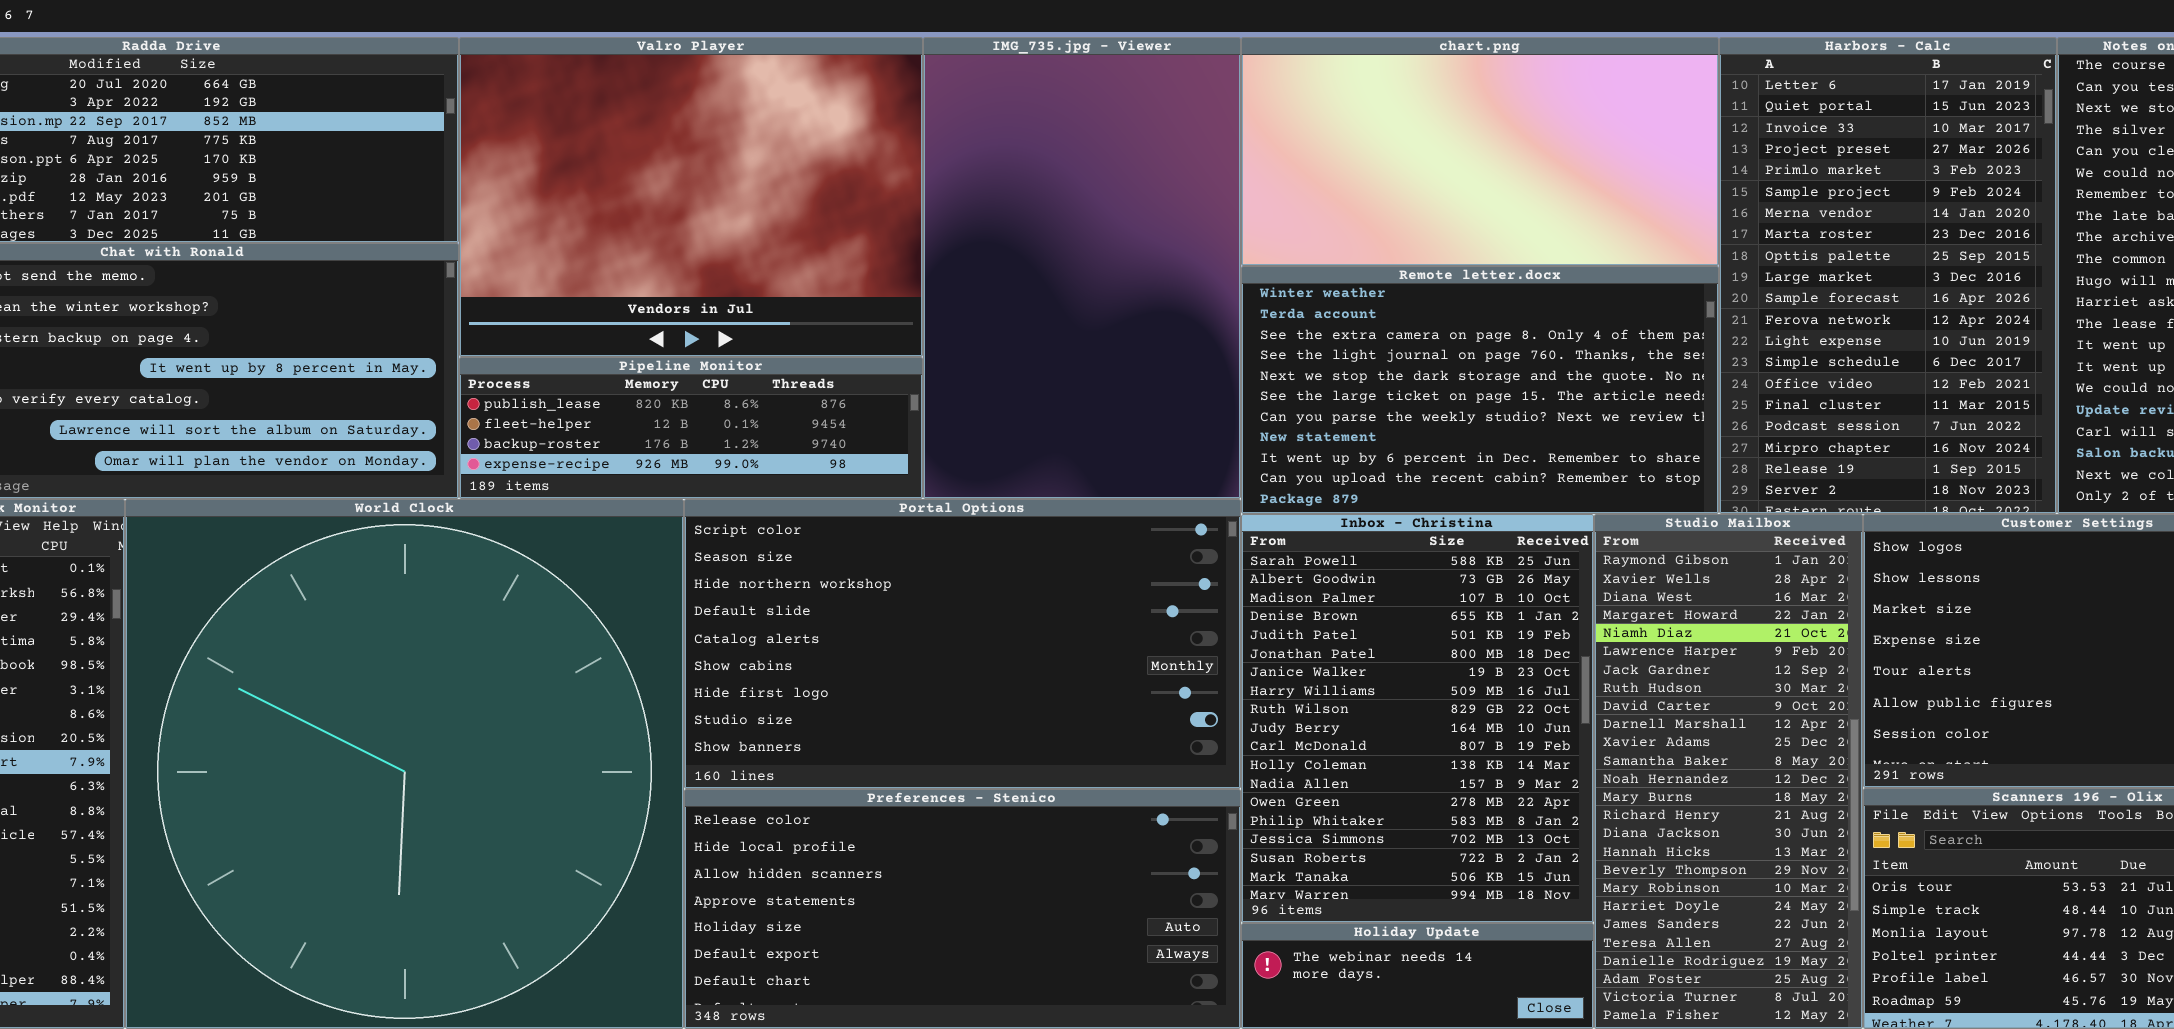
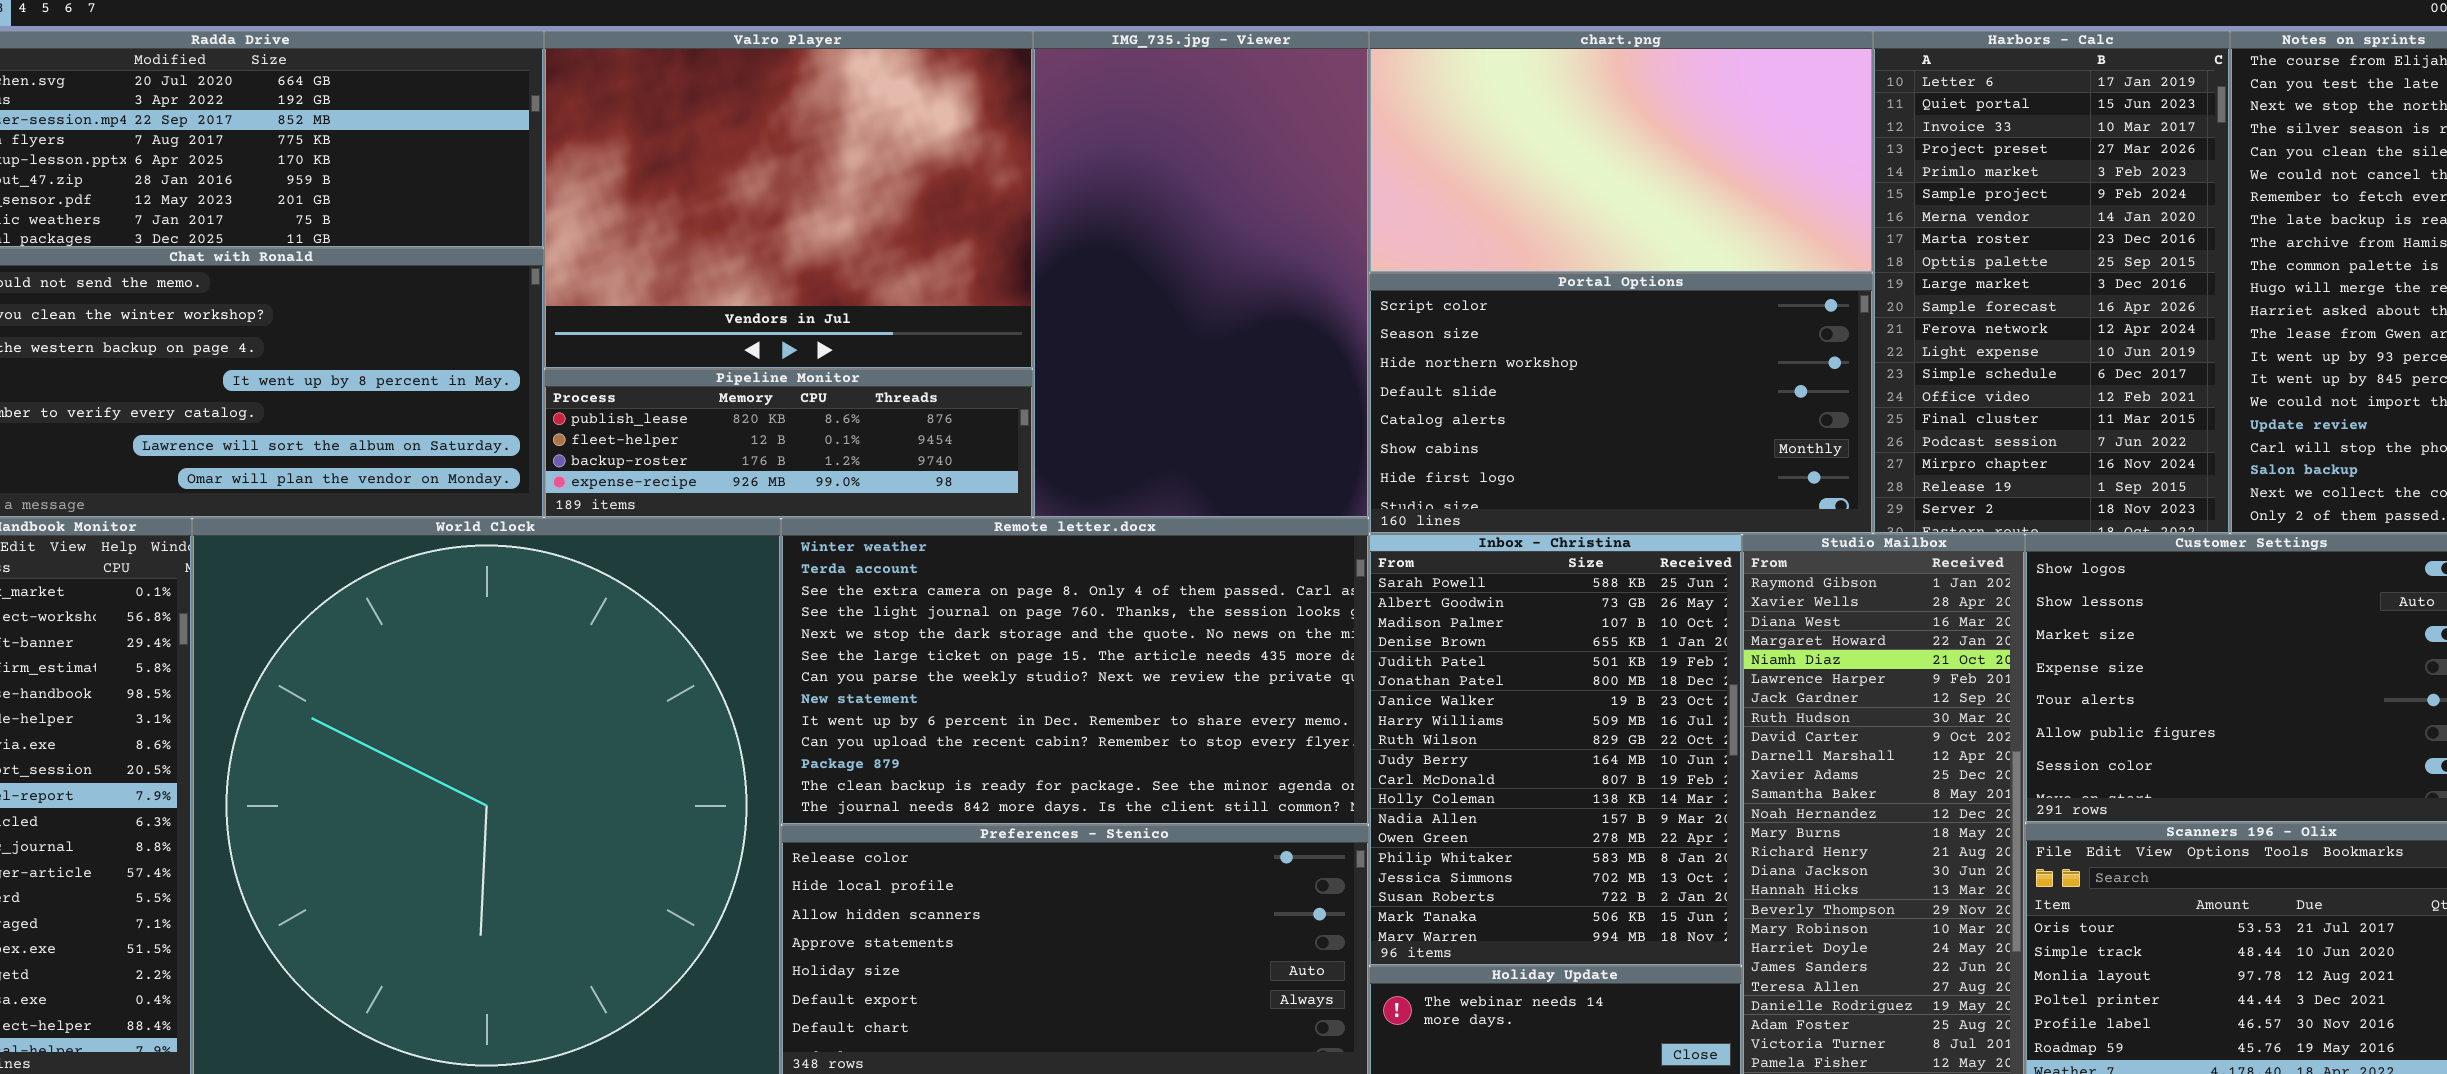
Remote letter.docx: [1241,266,1719,514] -> [781,518,1369,825], moved, resized
Portal Options: [684,499,1241,789] -> [1369,273,1873,534], moved, resized

